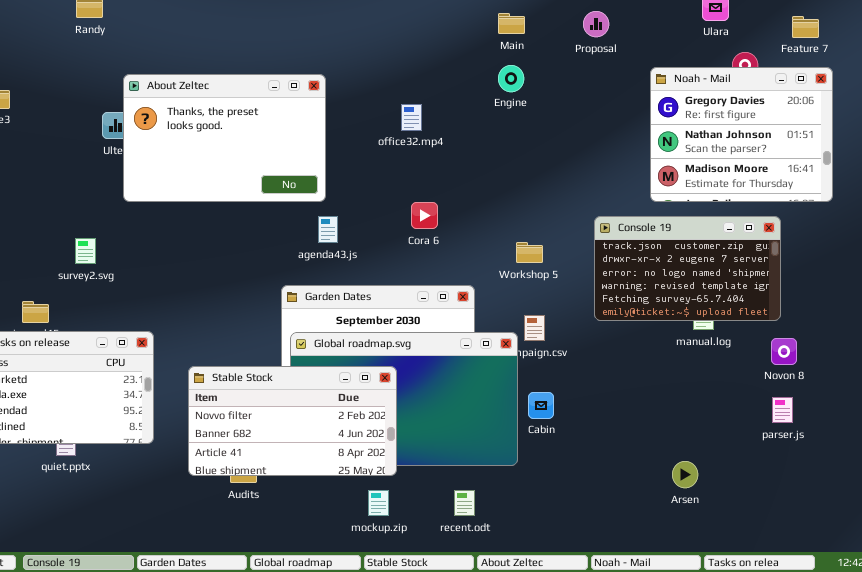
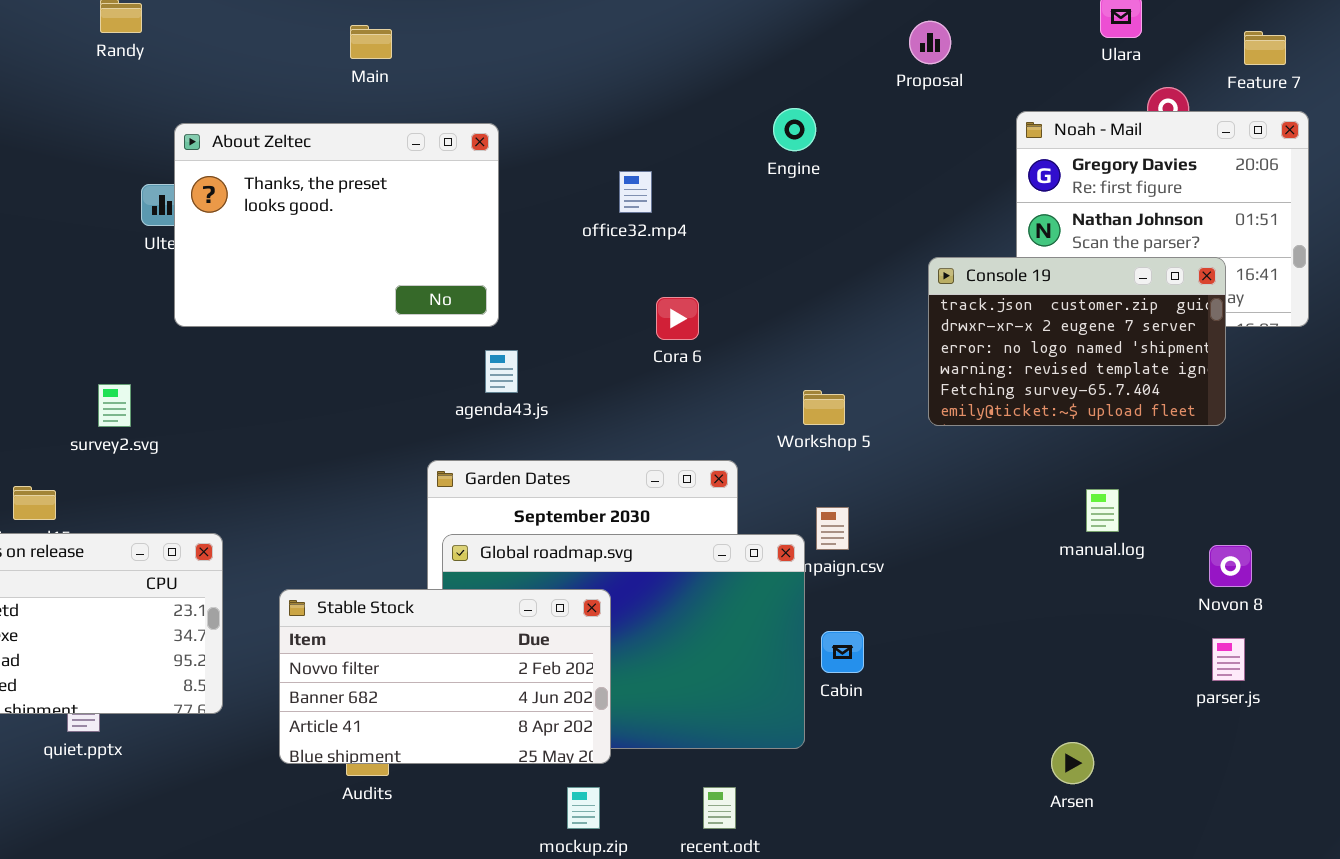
Main: [498,13,525,34] -> [350,25,392,59], moved
Cora 6: [411,202,438,229] -> [656,297,699,340], moved
Console 19: [594,216,781,321] -> [928,257,1226,426], moved

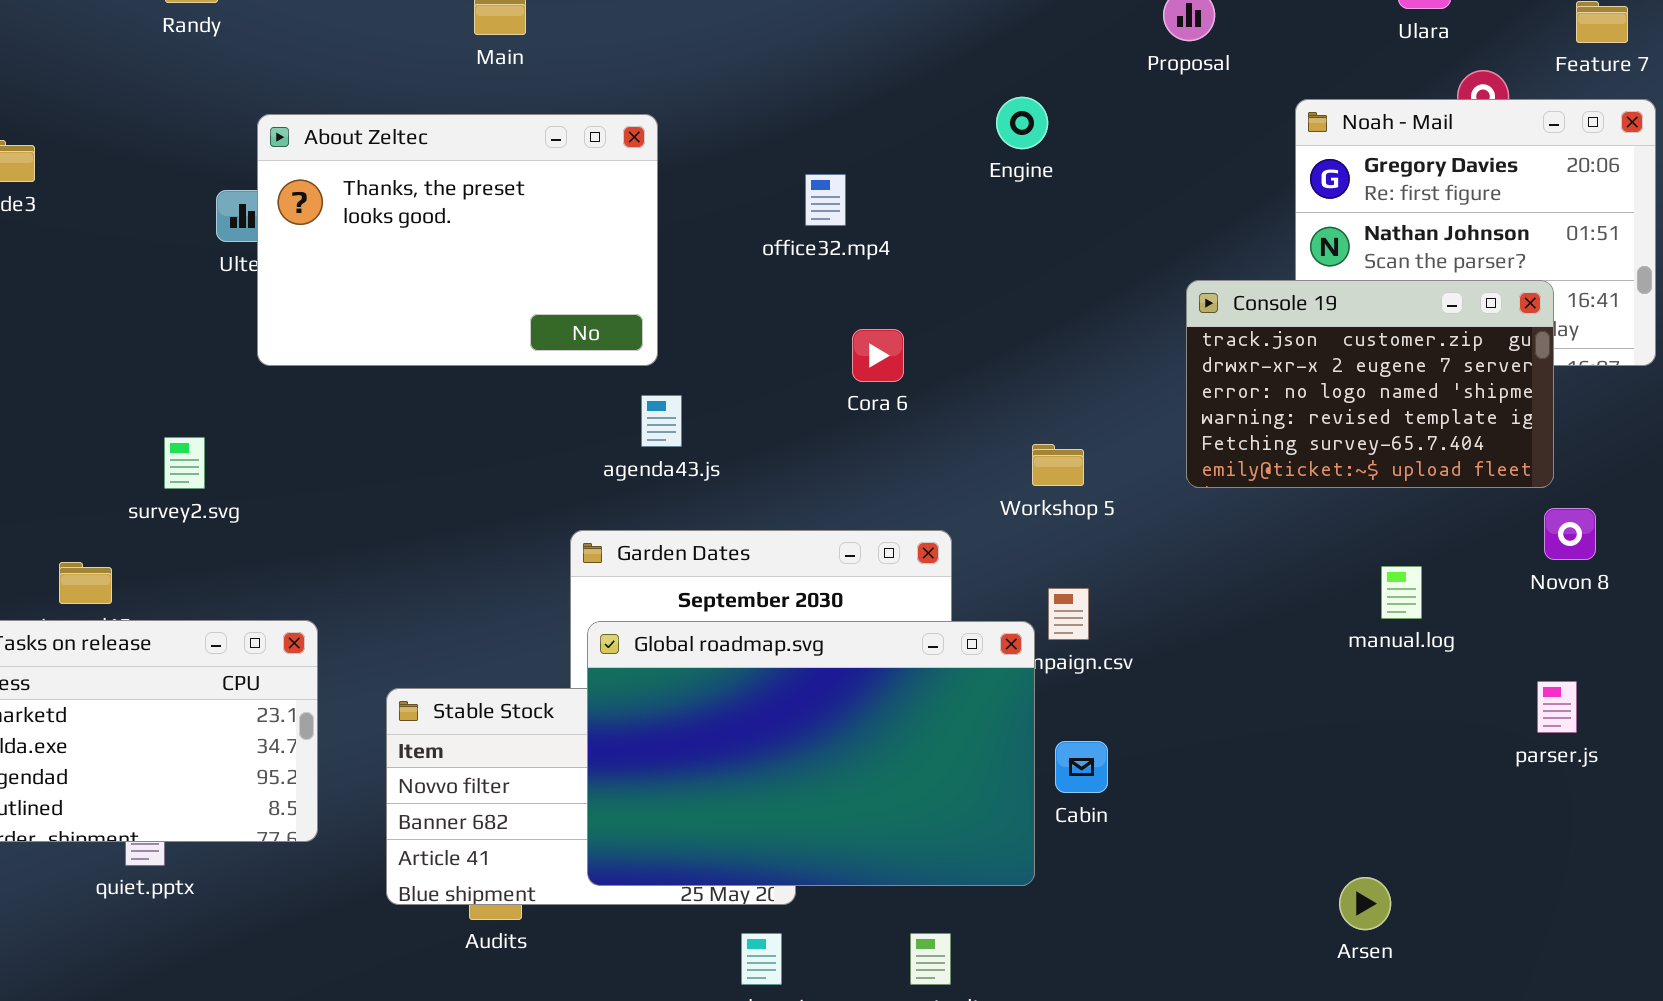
Global roadmap.svg: [442,534,805,749] -> [587,621,1035,886], raised
Novon 8: [1209,545,1252,587] -> [1544,508,1596,560], moved
parser.js: [1212,638,1245,681] -> [1537,681,1577,733], moved

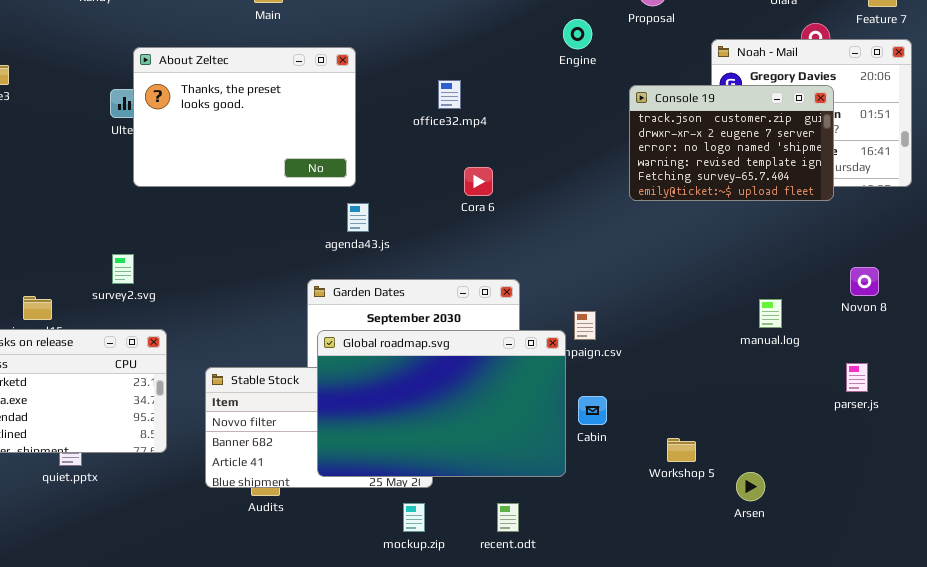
Engine: [996,97,1048,149] -> [563,19,592,49], moved
Console 19: [1186,280,1554,488] -> [629,85,834,201], moved
survey2.svg: [164,437,205,489] -> [112,254,134,284], moved
Workshop 5: [1032,444,1084,486] -> [667,438,696,462], moved

